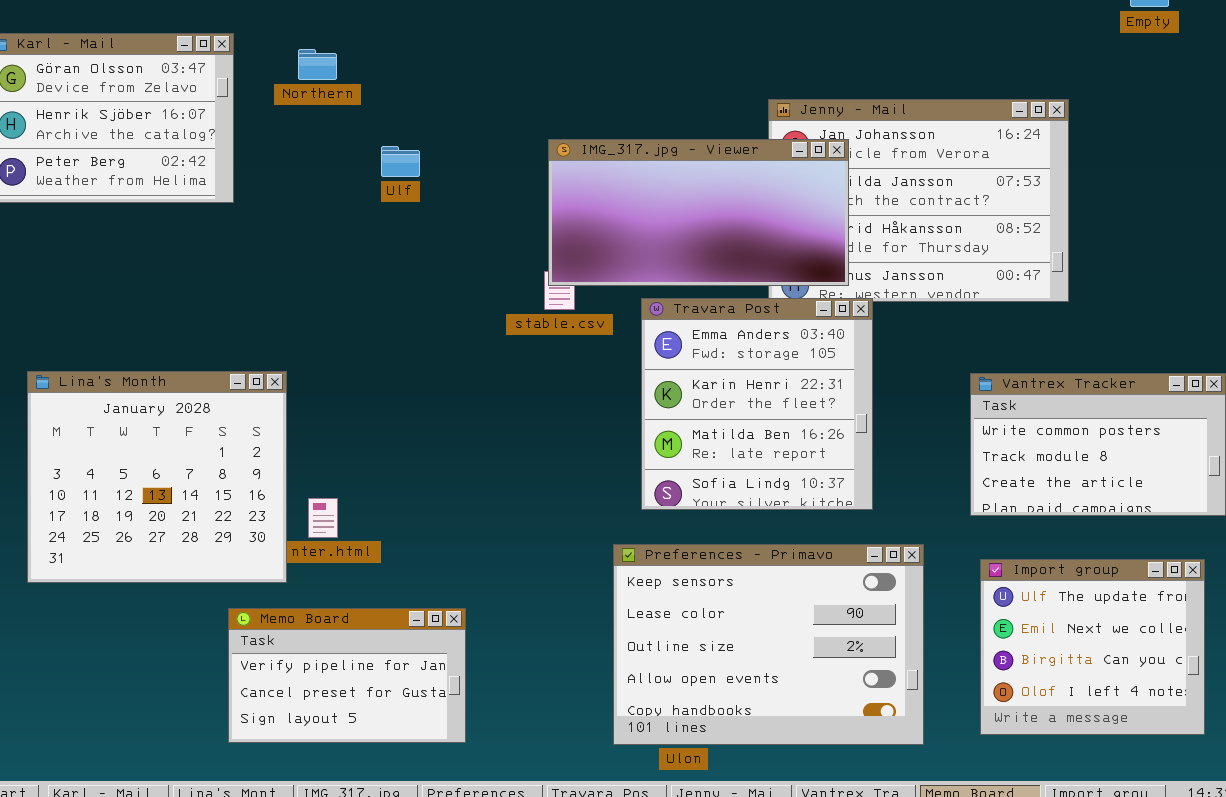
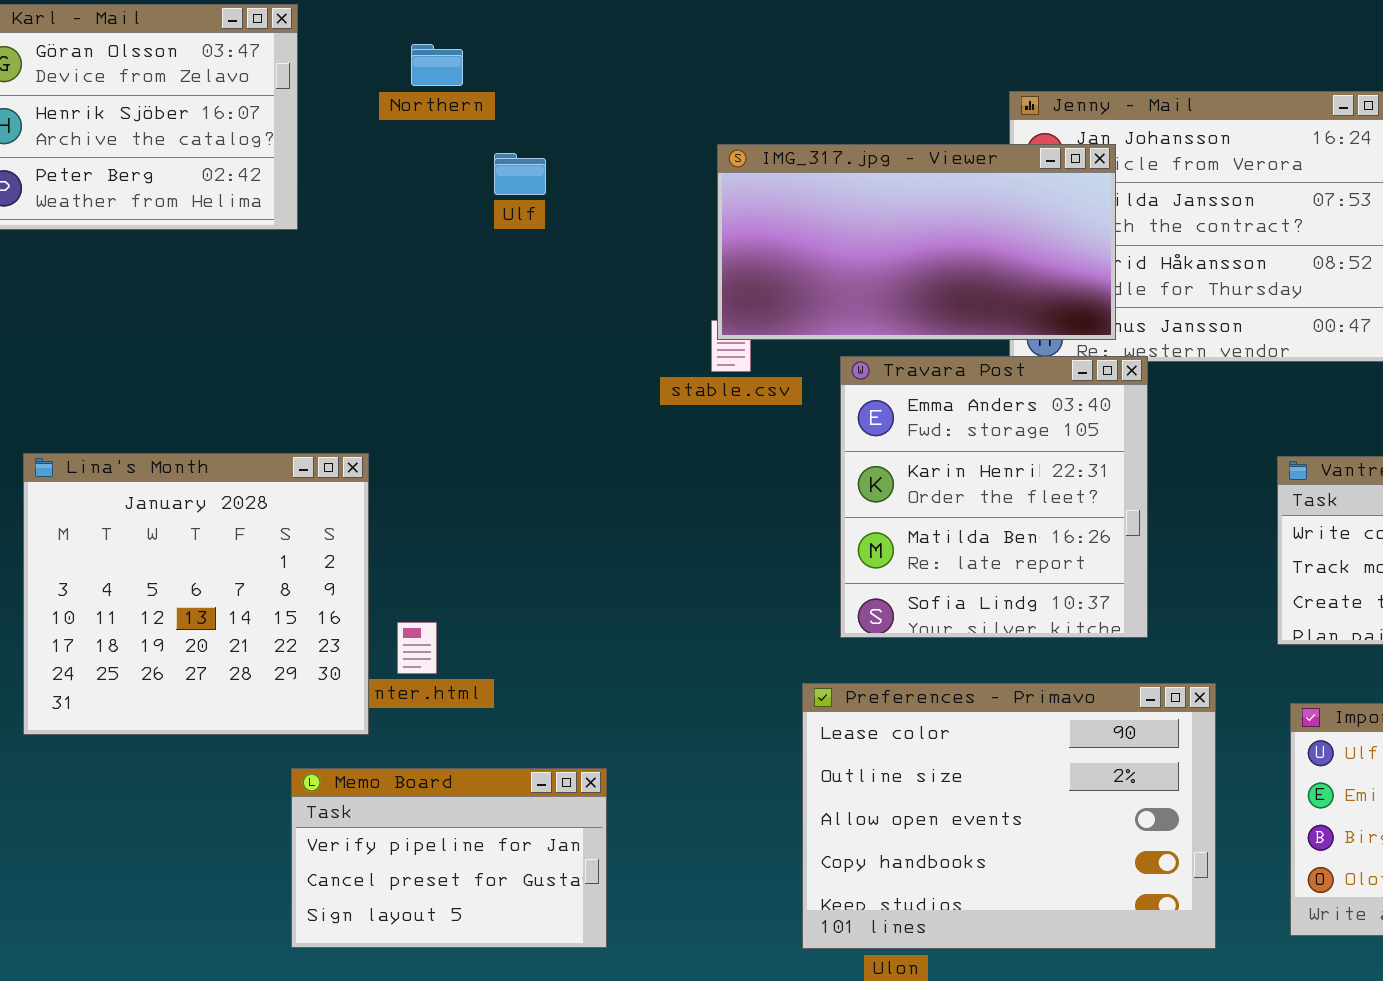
Northern: [298,49,337,80] -> [411,44,463,86], moved
Preferences - Primavo: [613,544,924,745] -> [802,683,1216,949], scrolled down 1 row

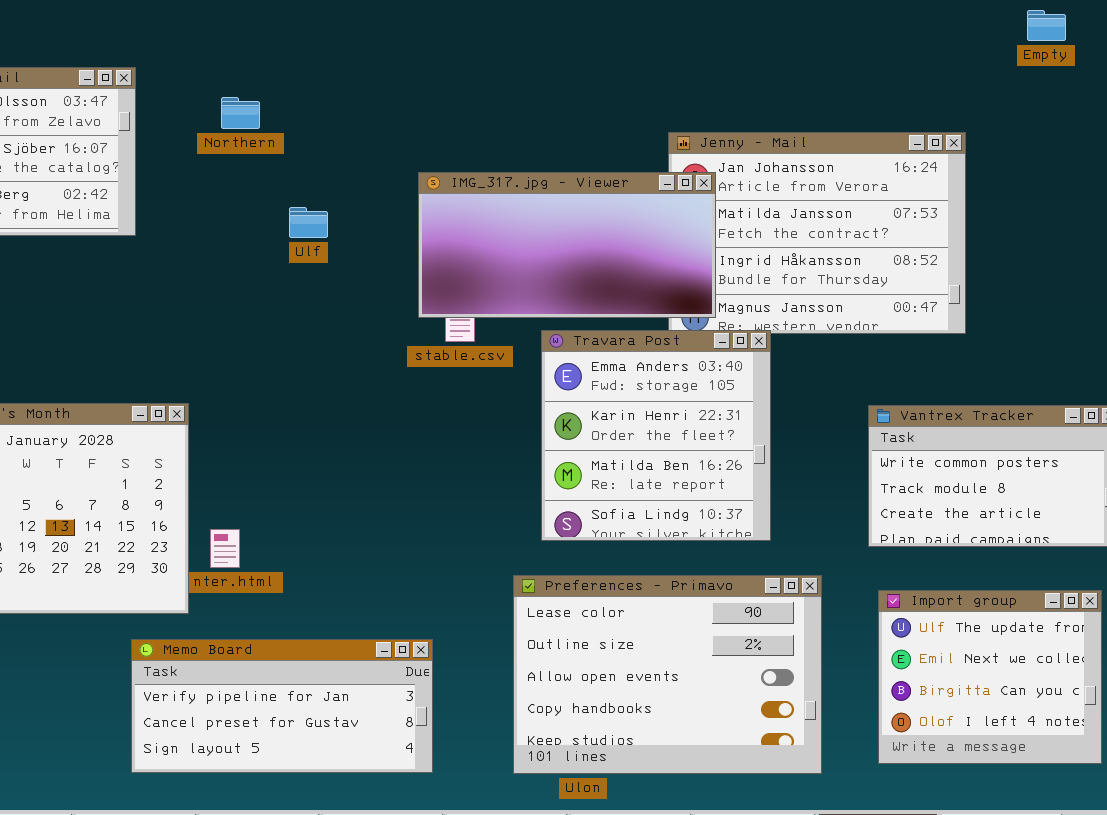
IMG_317.jpg - Viewer: [717,144,1116,340] -> [418,172,716,318], moved
Ulf: [494,153,546,195] -> [289,207,328,238], moved
Memo Board: [291,768,607,948] -> [131,639,433,773], resized

